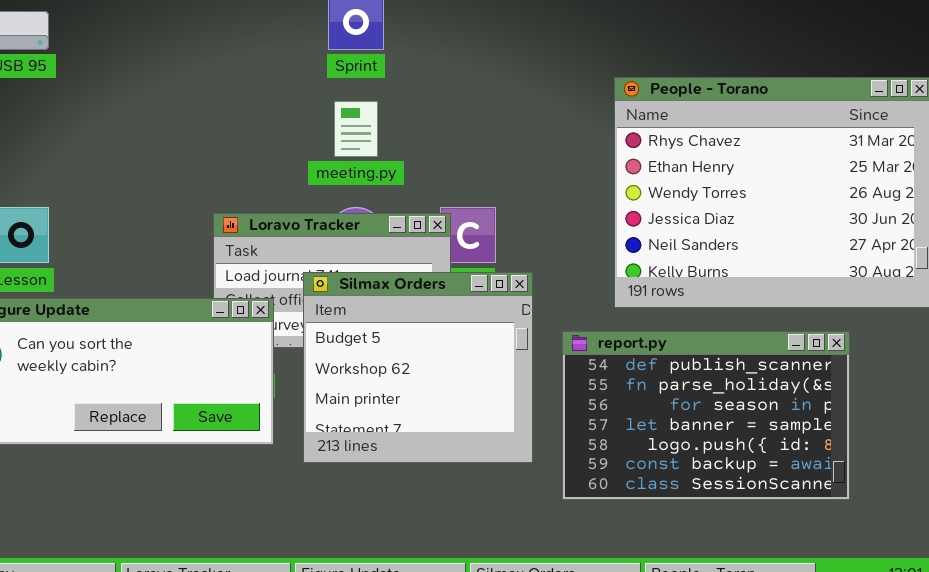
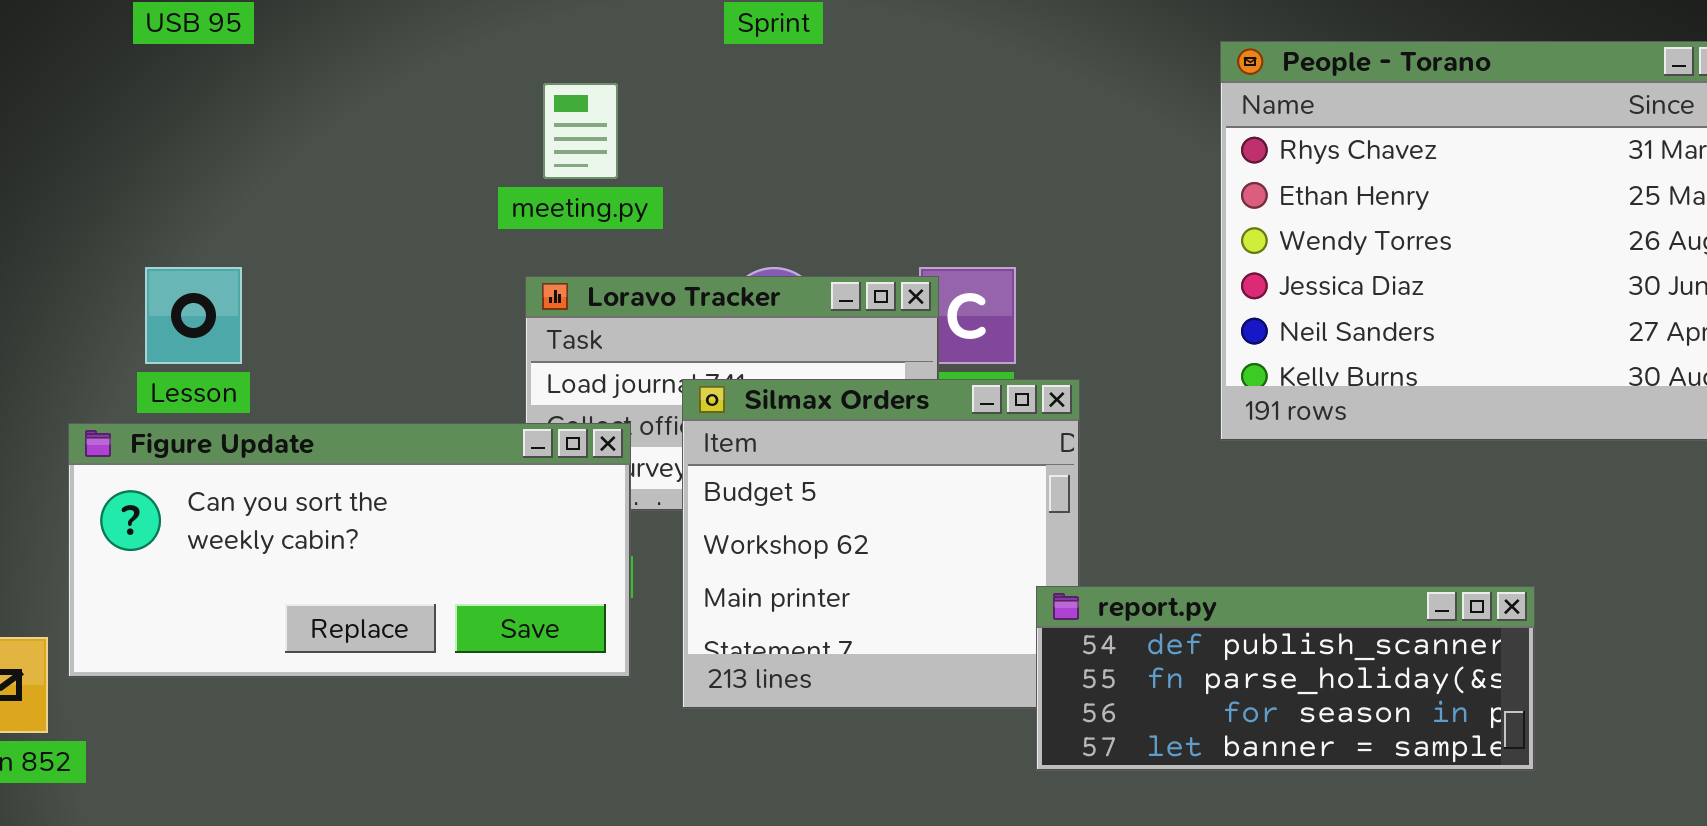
meeting.py: [334,101,378,157] -> [543,83,618,179], moved
report.py: [562,331,850,500] -> [1036,586,1535,771], moved, resized

